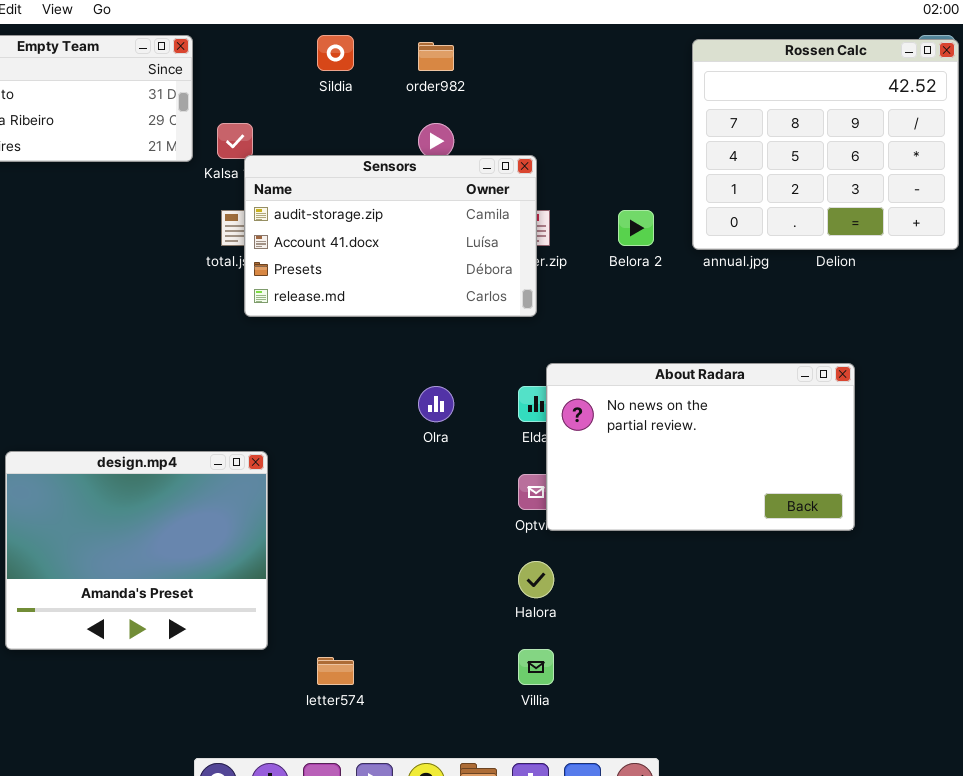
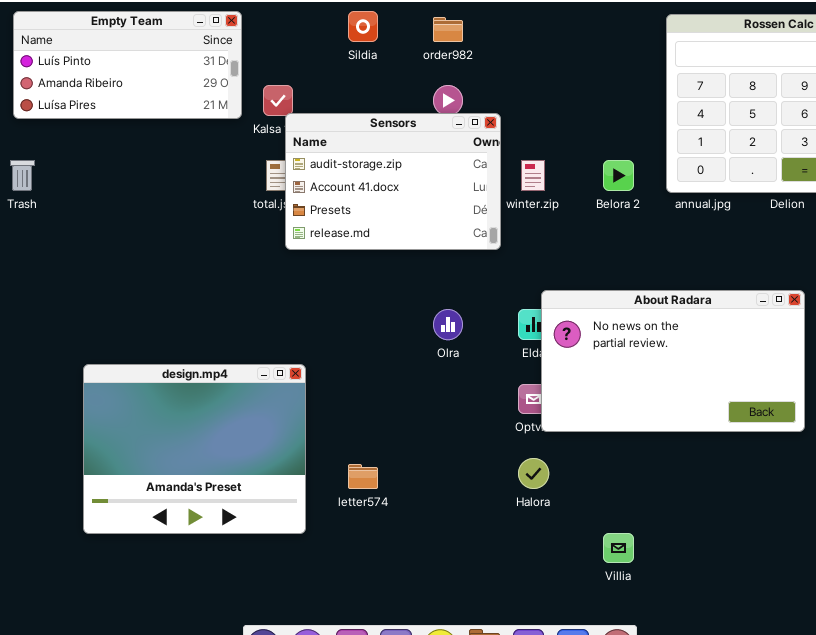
Sensors: [244,155,537,317] -> [285,113,501,250], resized
Villia: [518,649,554,685] -> [603,533,634,563], moved
letter574: [317,657,354,685] -> [348,464,378,489], moved

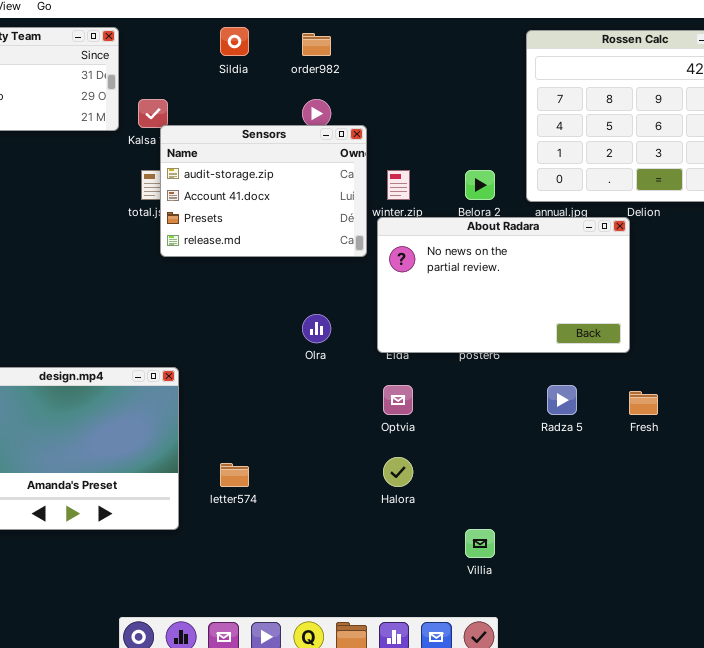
About Radara: [541,290,805,432] -> [377,217,630,353], moved

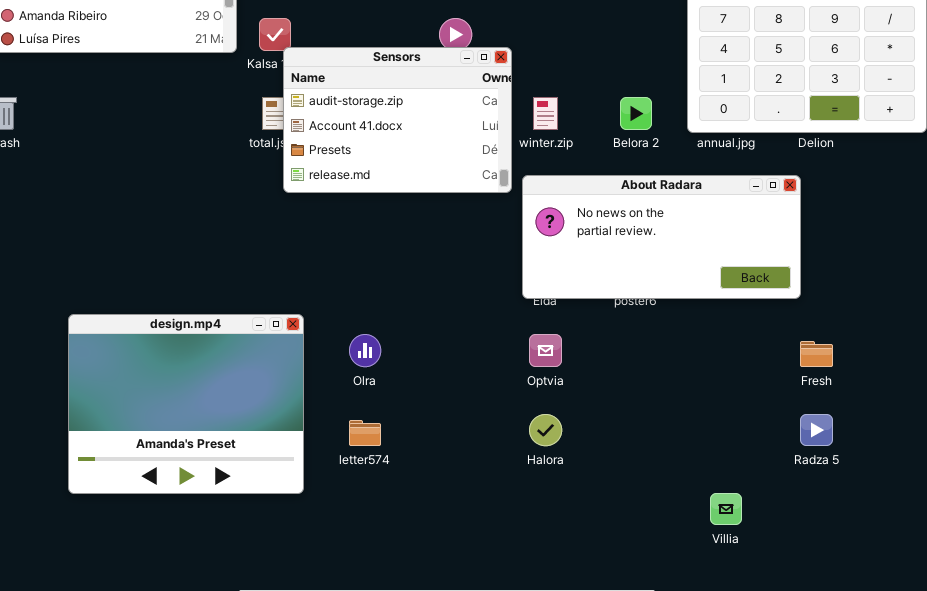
About Radara: [377,217,630,353] -> [522,175,801,299], resized
Olra: [302,314,331,343] -> [349,334,381,367], moved
Radza 5: [547,385,577,415] -> [800,414,833,446], moved
Villia: [465,529,495,558] -> [710,493,742,525], moved

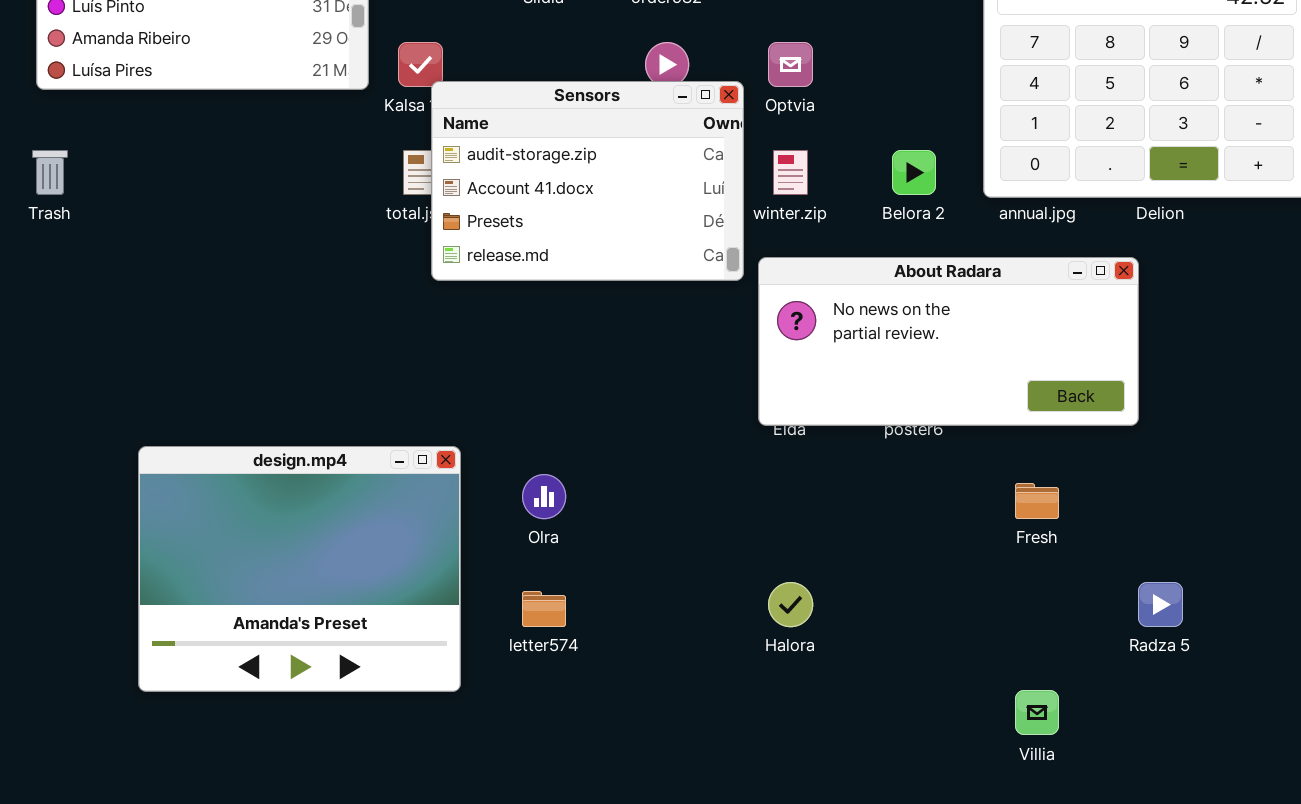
Optvia: [529,334,562,367] -> [768,42,813,87], moved
Fresh: [800,341,833,367] -> [1015,483,1059,519], moved

